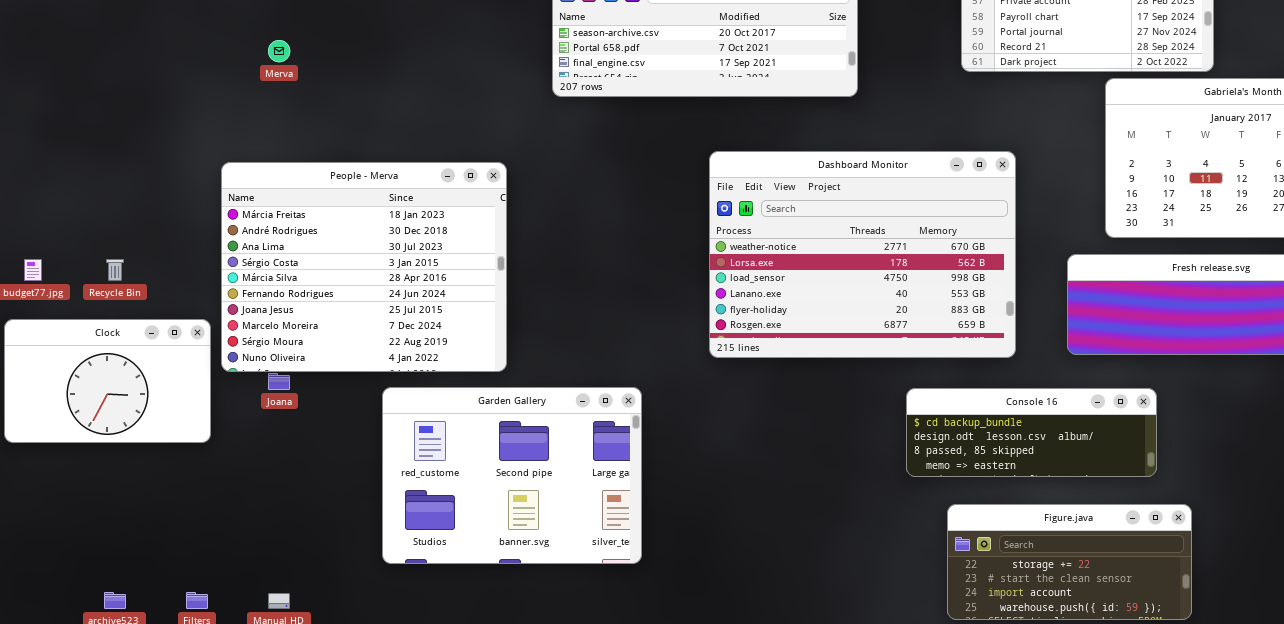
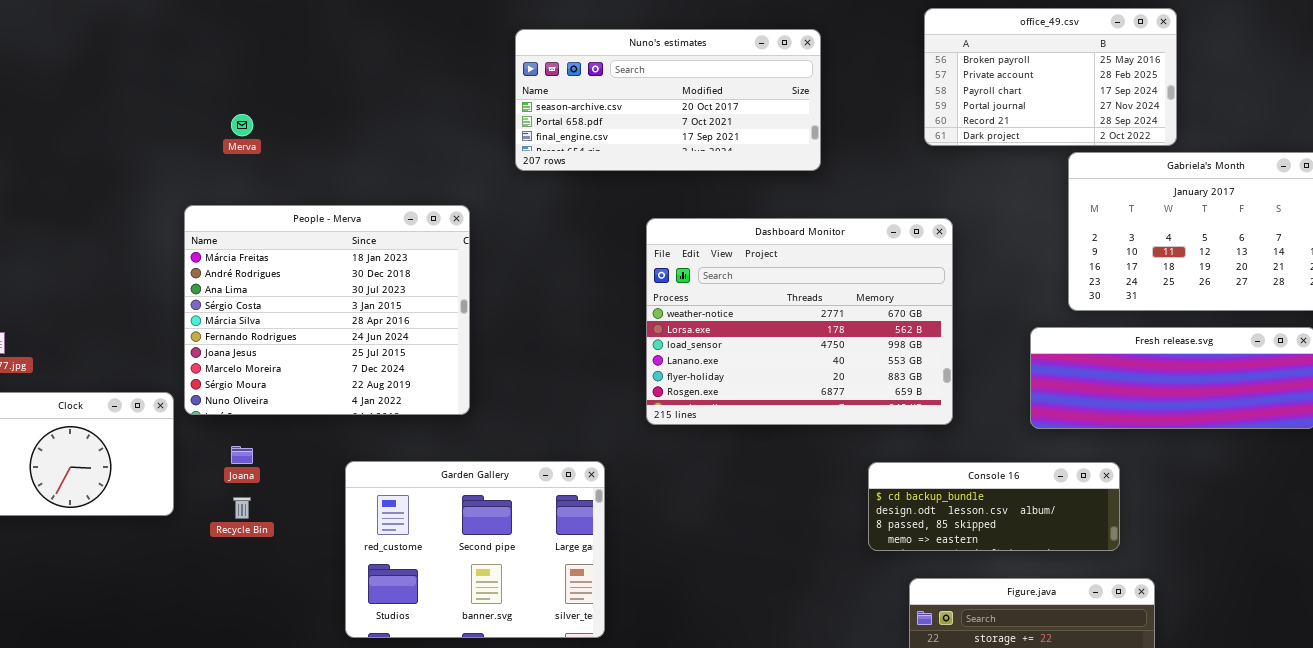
Dashboard Monitor: [709,151,1016,358] -> [646,218,953,425], moved
People - Merva: [221,162,507,372] -> [184,205,470,415], moved
Recycle Bin: [106,259,124,281] -> [233,497,251,519], moved

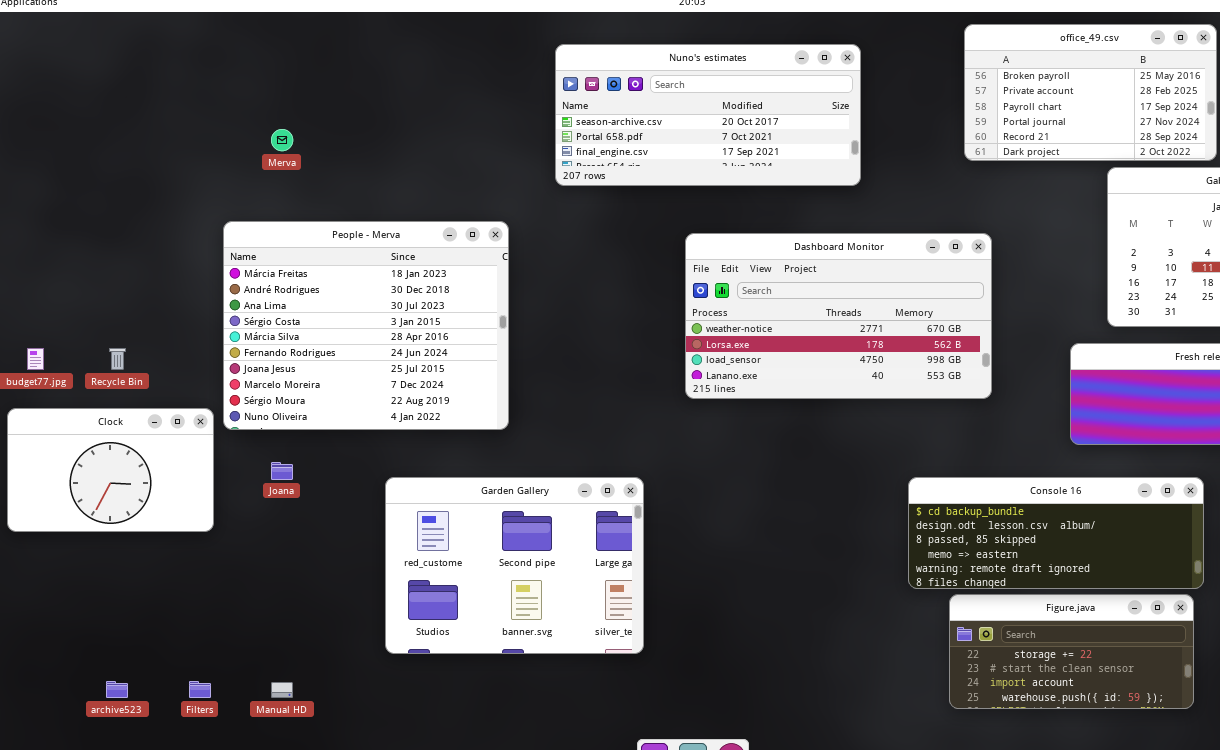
Dashboard Monitor: [646,218,953,425] -> [685,233,992,399], resized
Console 16: [868,462,1120,551] -> [908,477,1204,589], resized
Recycle Bin: [233,497,251,519] -> [109,348,126,370], moved

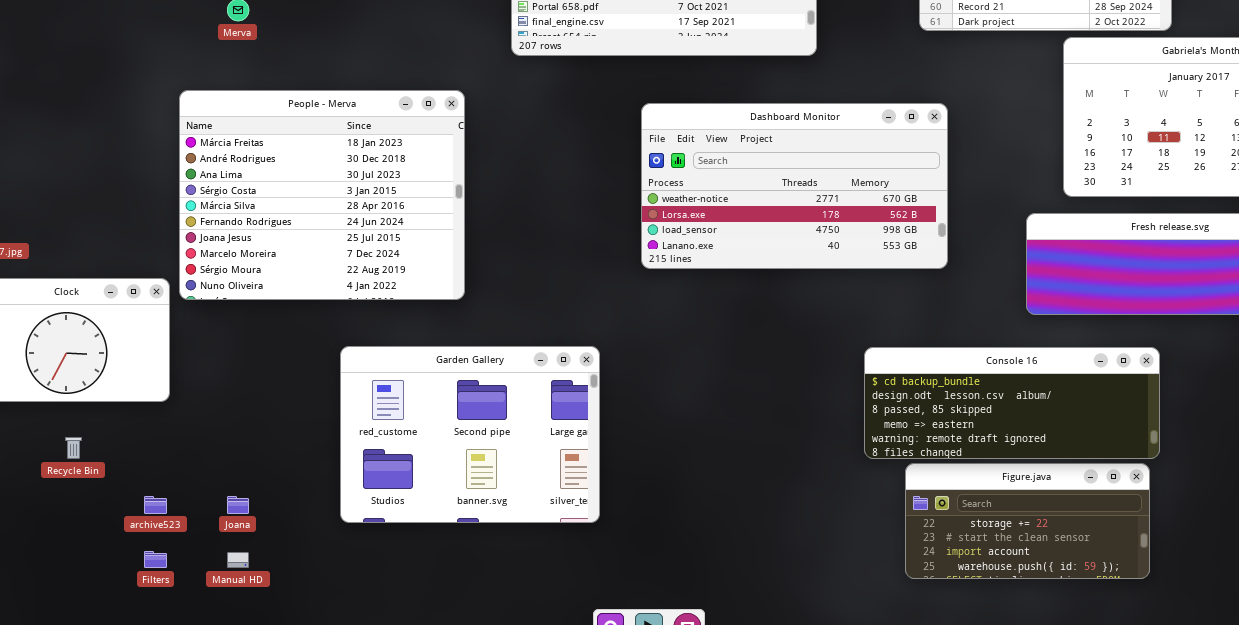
Recycle Bin: [109,348,126,370] -> [65,437,82,459], moved
Joana: [271,462,293,480] -> [227,496,249,514], moved
archive523: [106,681,128,698] -> [144,496,167,514], moved

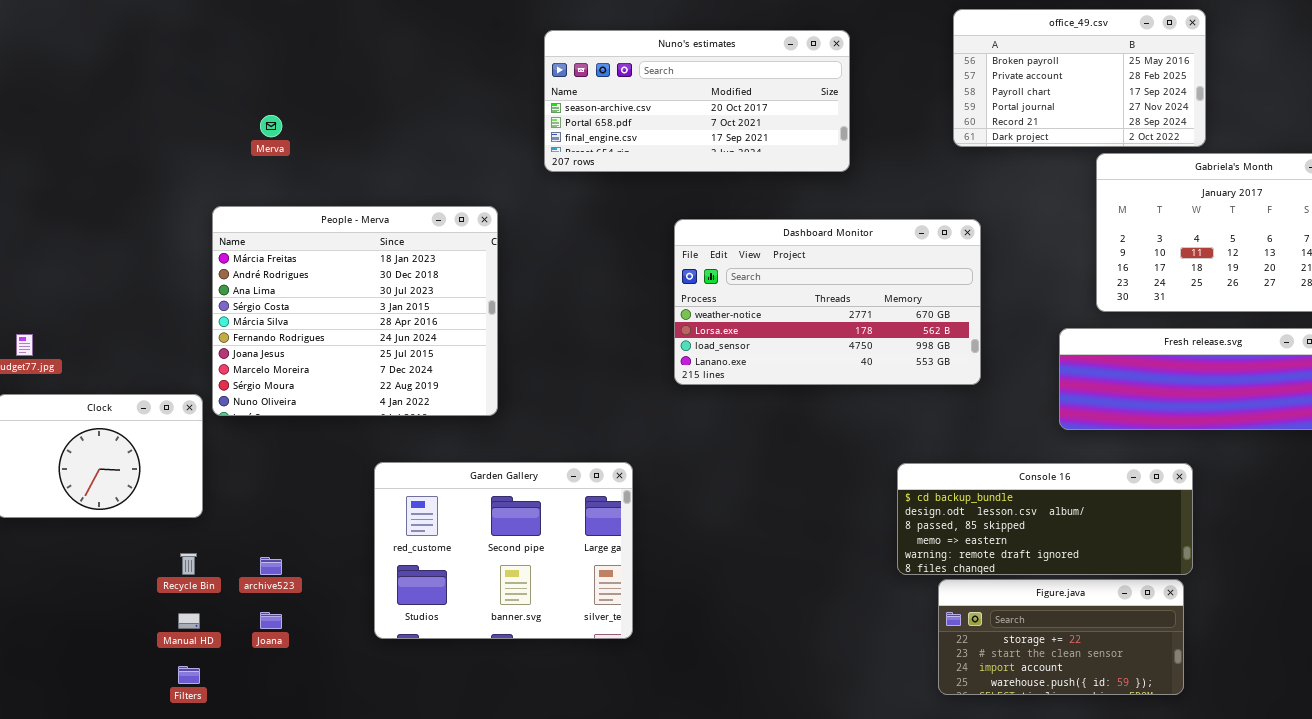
Recycle Bin: [65,437,82,459] -> [180,553,197,575], moved
archive523: [144,496,167,514] -> [260,557,282,575], moved
Manual HD: [227,552,249,568] -> [178,613,200,629], moved

